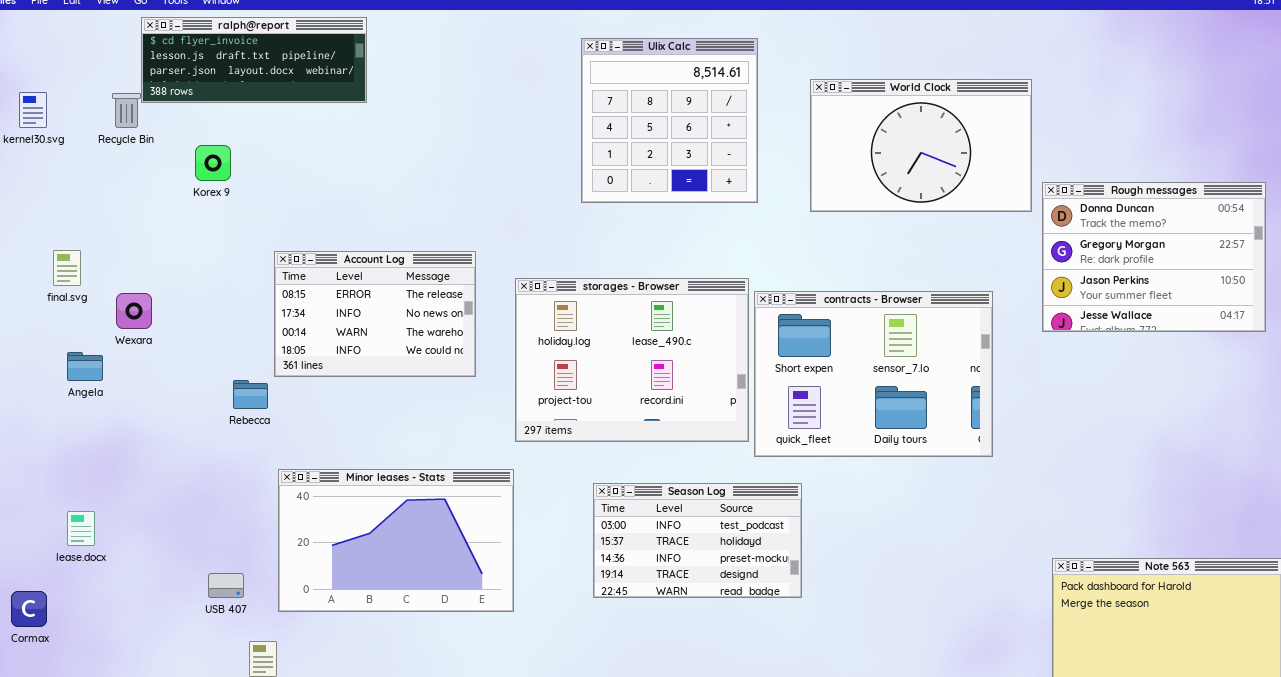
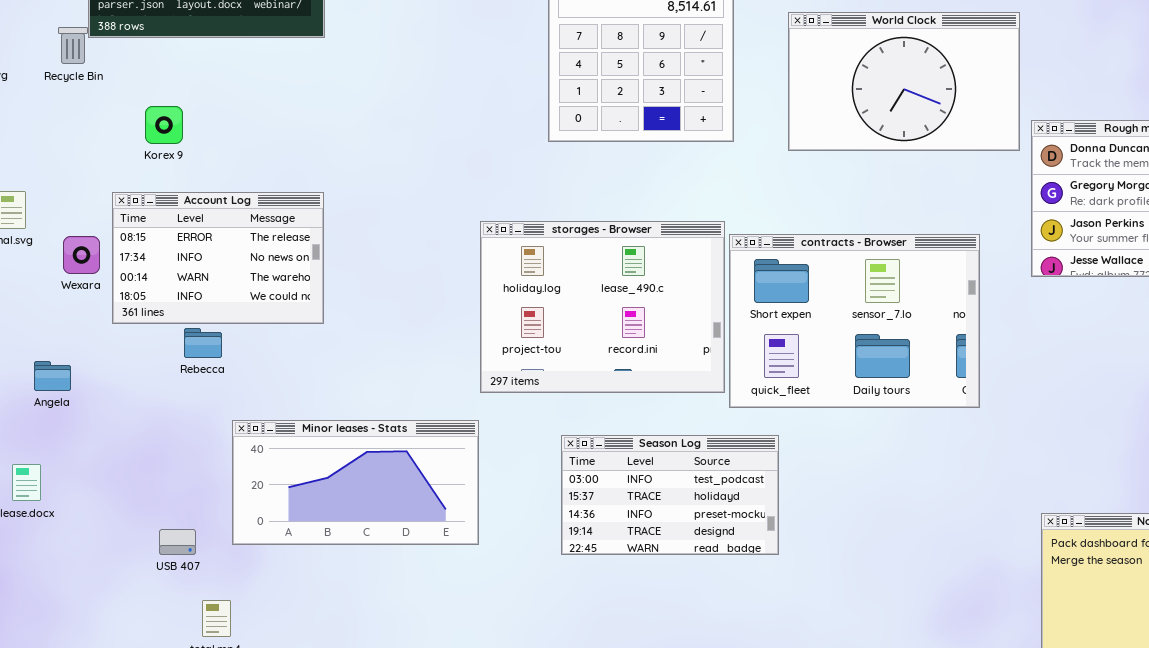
Korex 9: [195,145,231,181] -> [145,106,183,144], moved
Account Log: [274,251,476,377] -> [112,192,324,324], moved
Angela: [67,352,103,381] -> [34,361,71,391], moved
Minor leases - Stats: [278,469,514,612] -> [232,420,479,545], resized

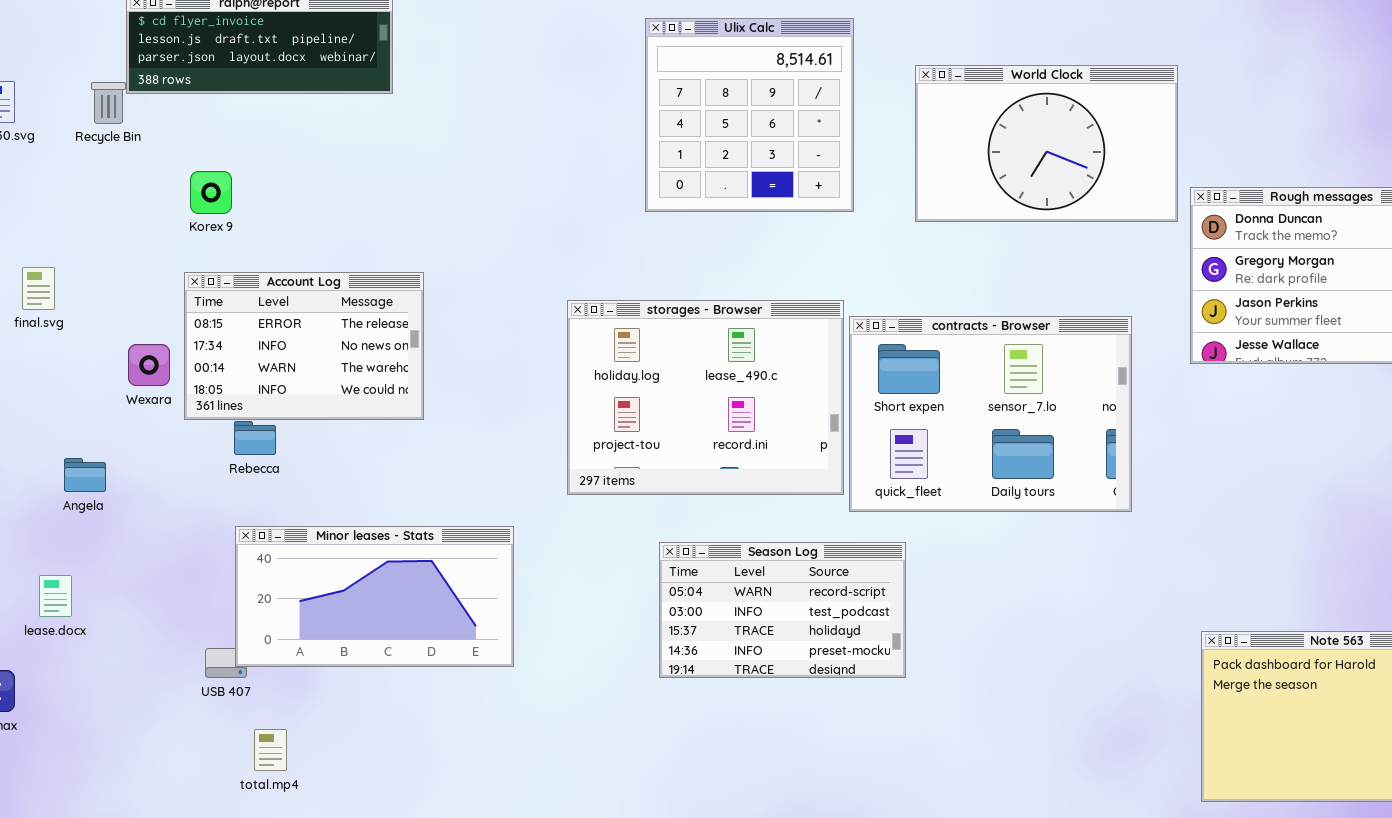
Account Log: [112,192,324,324] -> [184,272,424,420], moved
Wexara: [63,236,100,274] -> [128,344,170,386], moved
Minor leases - Stats: [232,420,479,545] -> [235,526,514,667], moved
Season Log: [561,435,779,555] -> [659,542,906,678], scrolled up 1 row

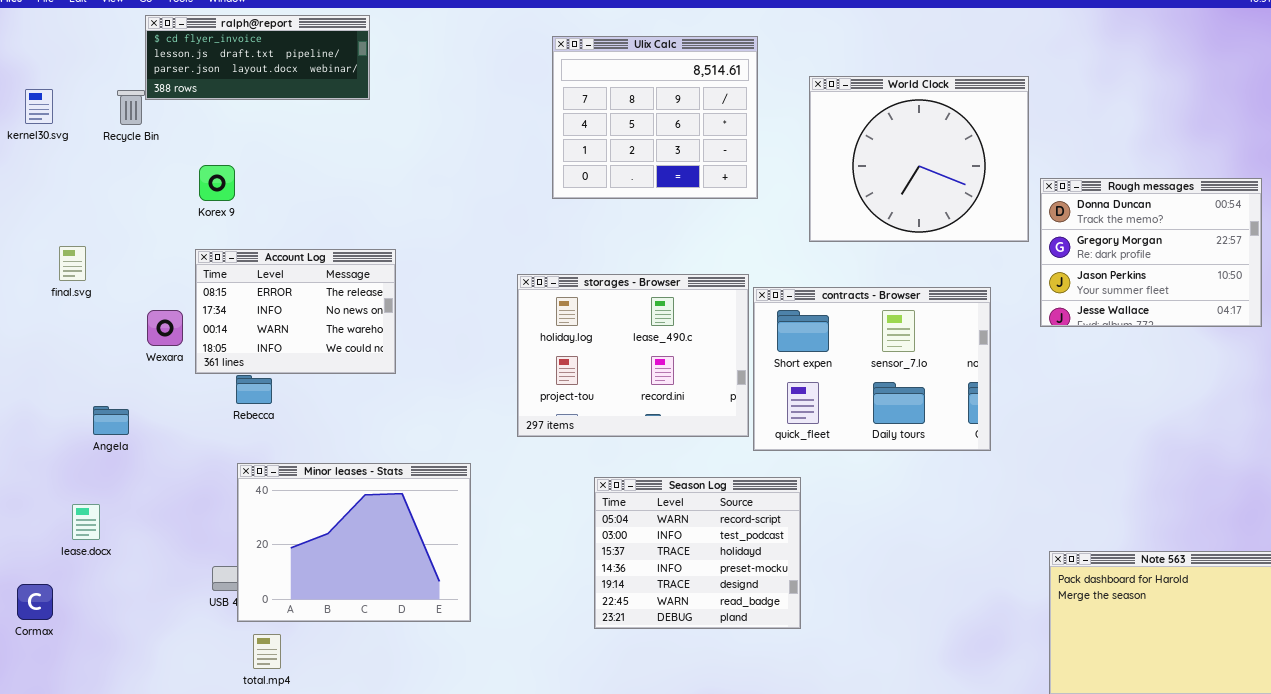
Ulix Calc: [645,18,854,212] -> [552,36,758,199], resized
World Clock: [915,65,1178,222] -> [809,76,1029,242], resized
Minor leases - Stats: [235,526,514,667] -> [237,463,471,622], resized
Season Log: [659,542,906,678] -> [594,477,801,629], resized

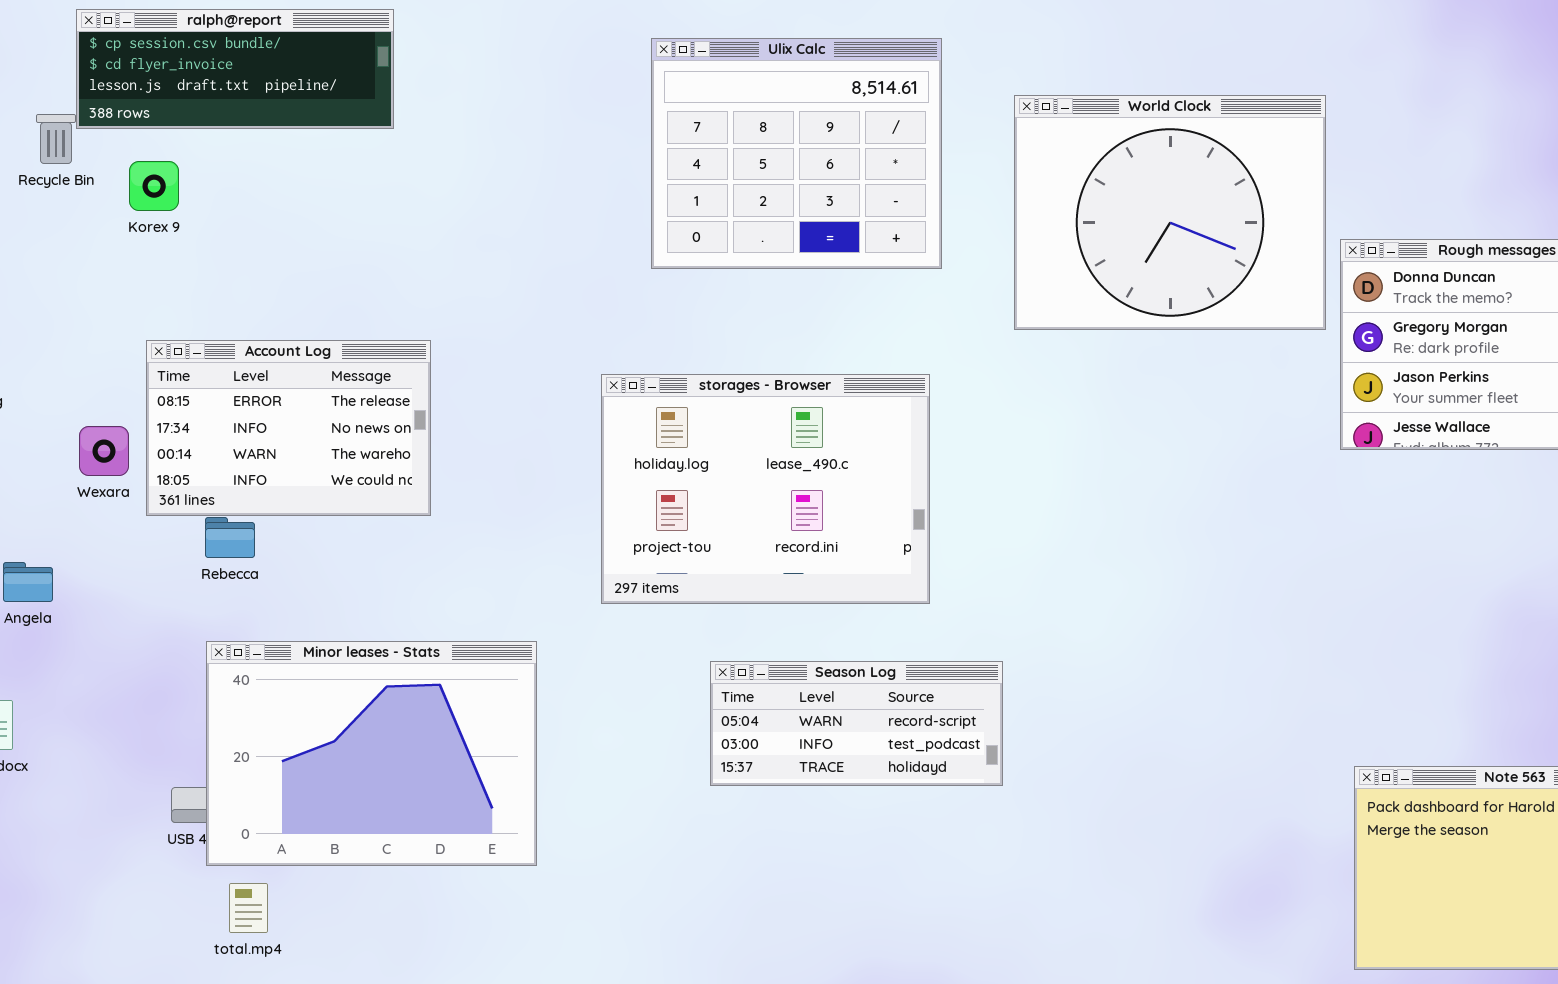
ralph@report: [145,15,370,100] -> [76,9,394,129], scrolled up 1 row
Korex 9: [199,165,235,201] -> [129,161,179,211], moved
contracts - Browser: [753,287,991,451] -> none, closed
Season Log: [594,477,801,629] -> [710,661,1003,786], resized

